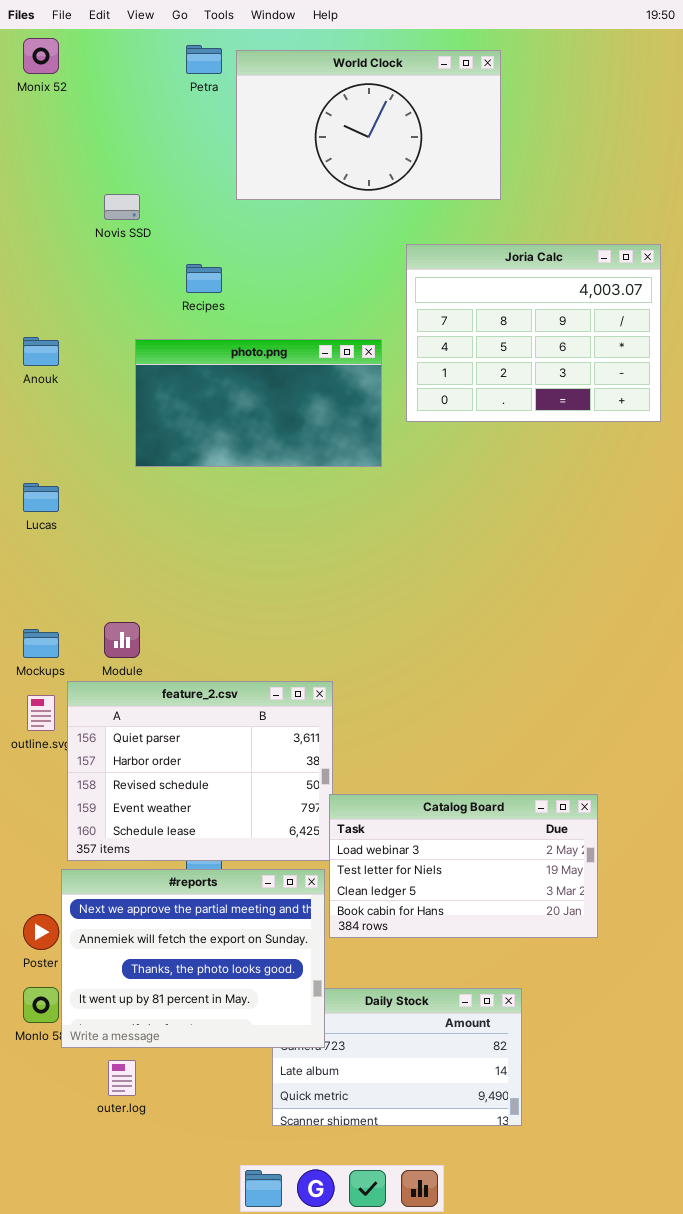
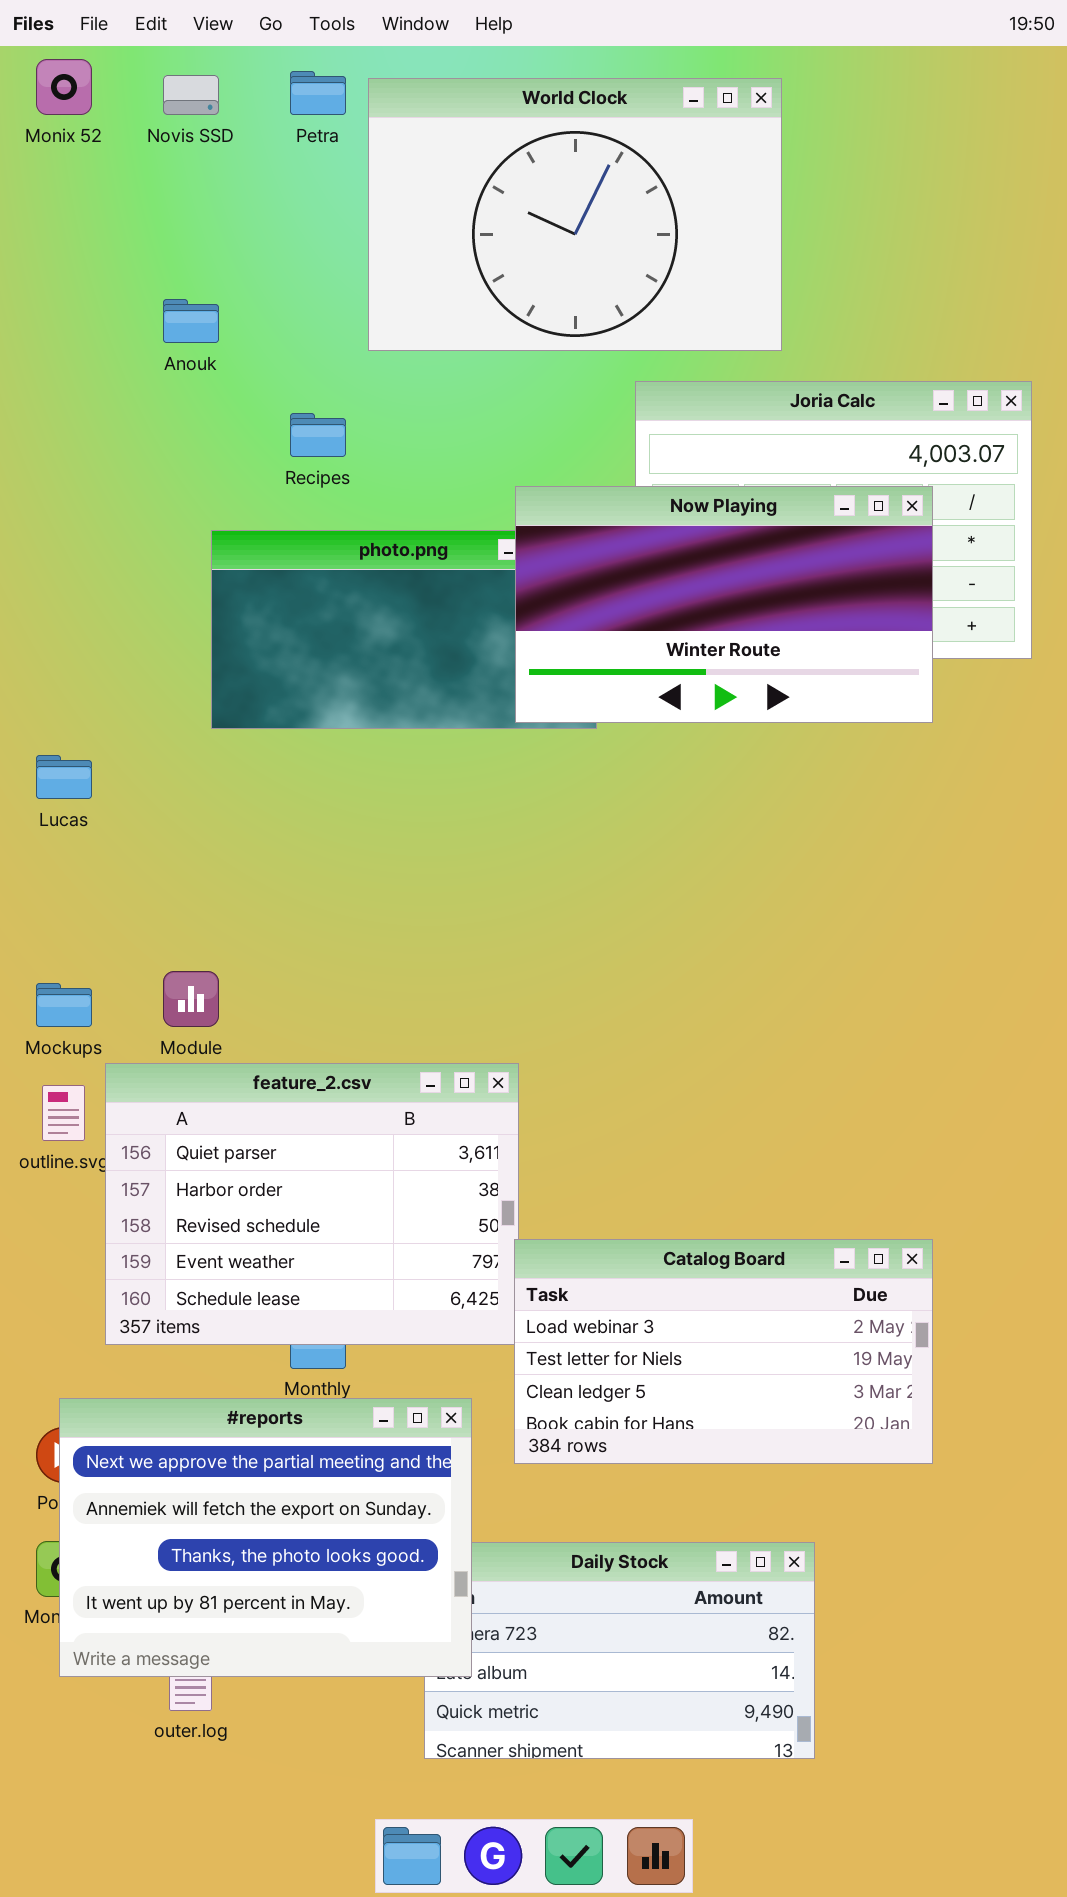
World Clock: [236,50,501,200] -> [368,78,782,351], resized
Novis SSD: [104,194,140,220] -> [163,75,219,115], moved
Now Playing: none -> [515,486,933,723], opened
Anouk: [23,337,59,366] -> [163,299,219,343], moved
#reports: [61,869,325,1048] -> [59,1398,472,1677], moved

